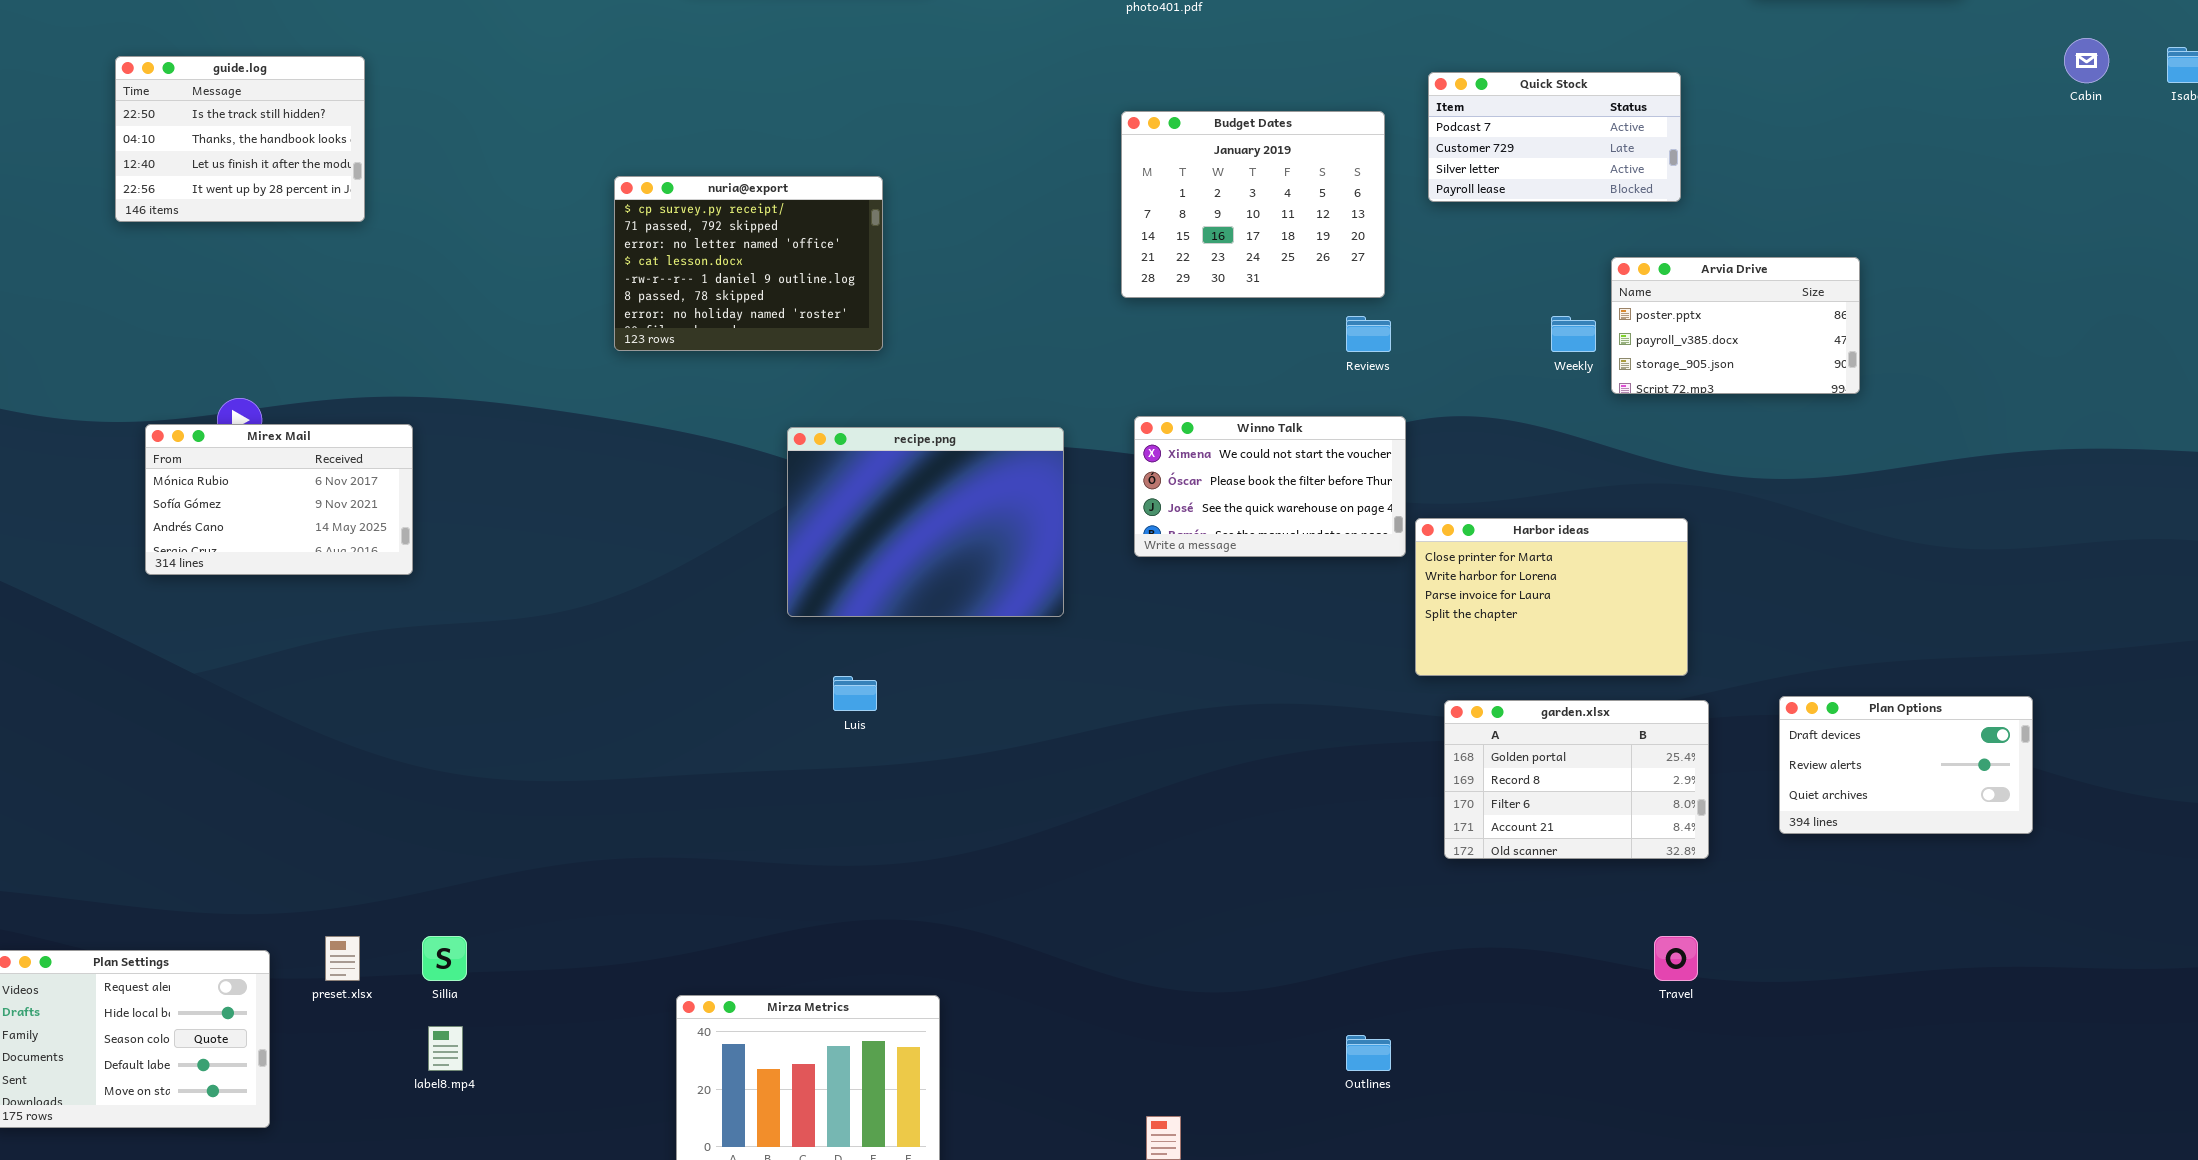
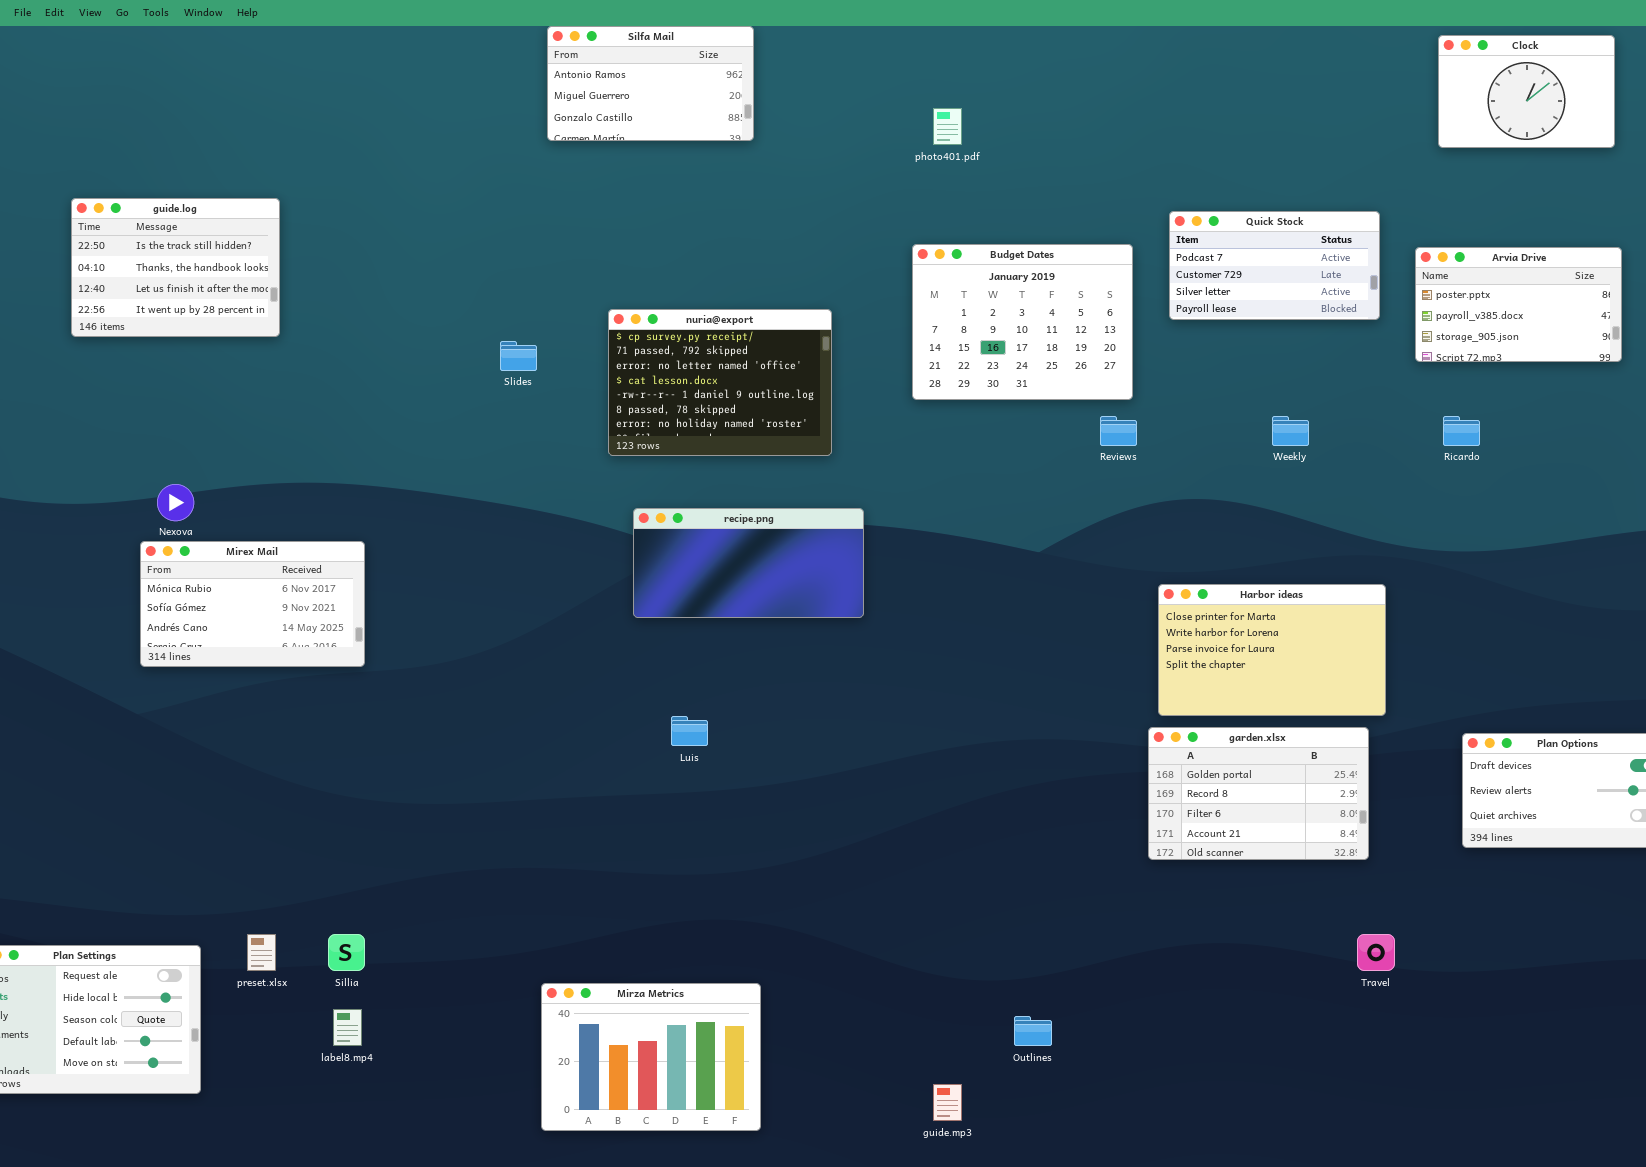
nuria@export: [614,176,883,351] -> [608,309,832,456], moved
Arvia Drive: [1611,257,1860,394] -> [1415,247,1622,362], moved
Winno Talk: [1134,416,1406,557] -> none, closed
Mirex Mail: [145,424,413,575] -> [140,541,365,667], moved
recipe.png: [787,427,1064,617] -> [633,508,864,618], resized
garden.xlsx: [1444,700,1709,859] -> [1148,727,1369,860], moved
Outlines: [1346,1035,1391,1071] -> [1014,1016,1052,1046], moved

